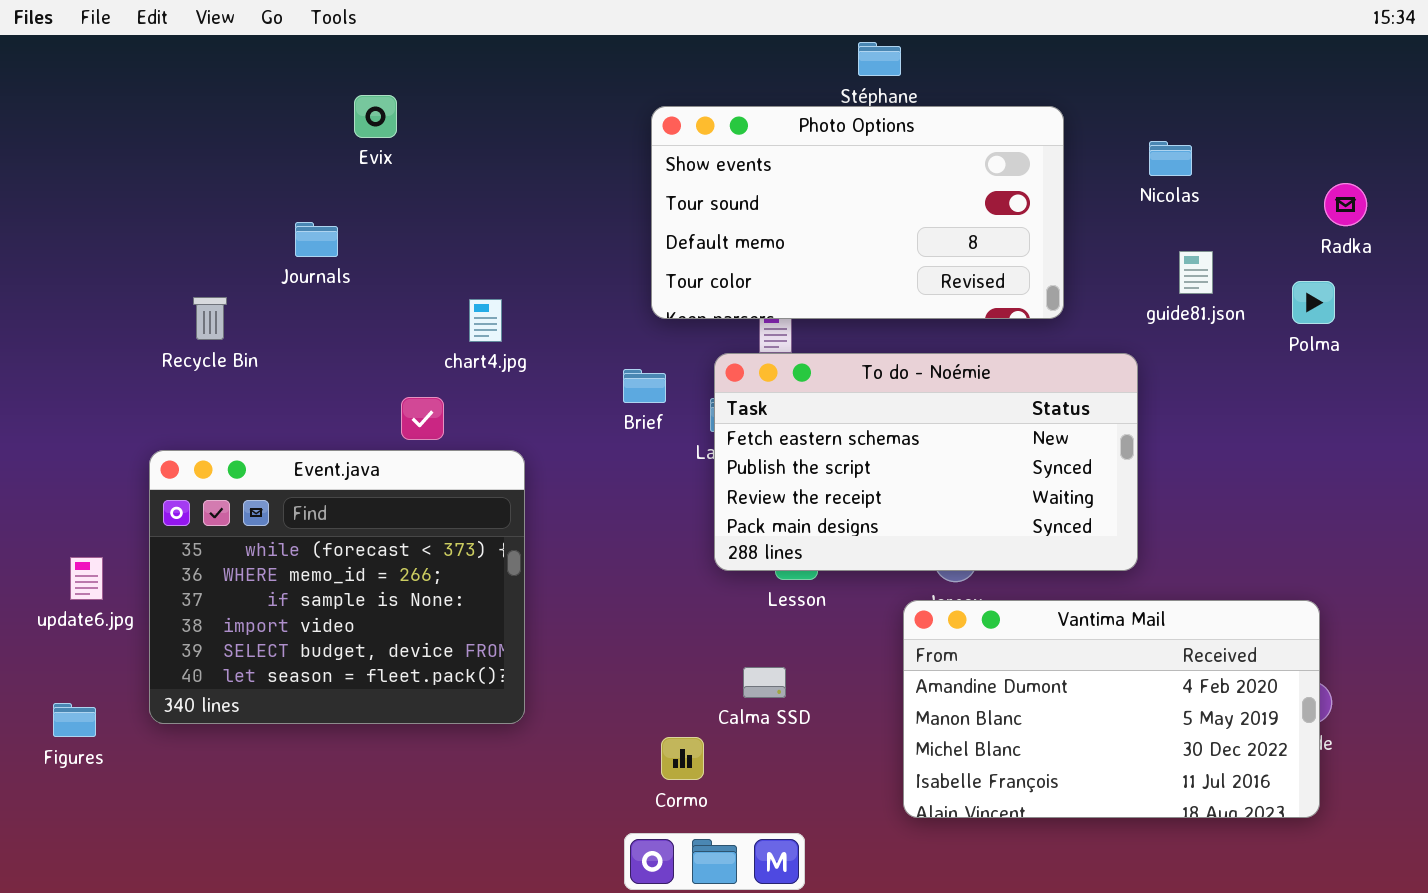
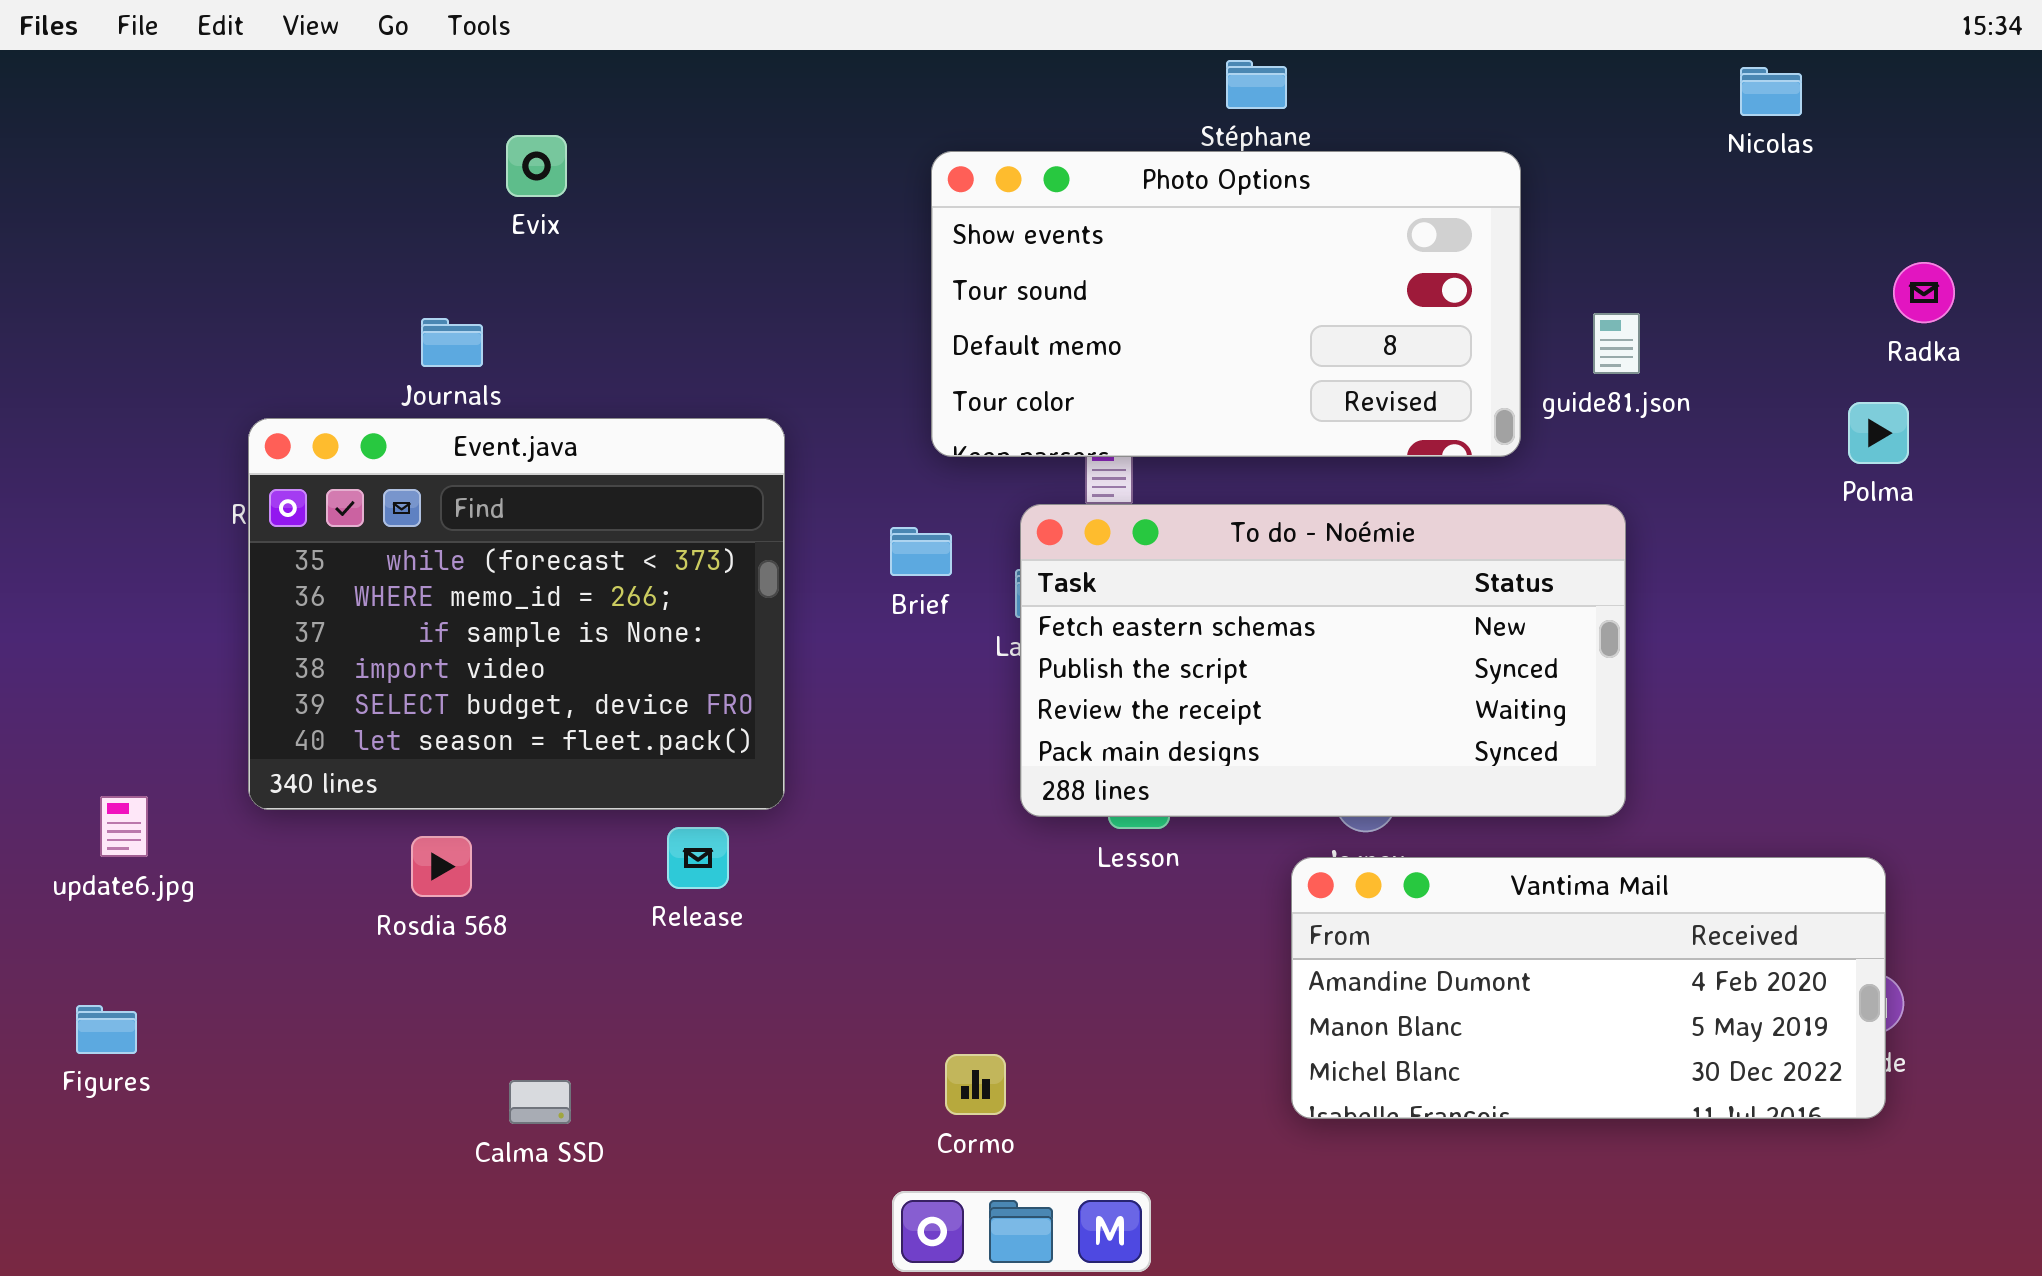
Nicolas: [1149,141,1192,176] -> [1740,67,1802,116], moved
guide81.json: [1179,251,1213,294] -> [1593,313,1640,374], moved
Event.java: [149,450,525,724] -> [248,418,785,810], moved
Vantima Mail: [903,600,1320,818] -> [1291,857,1886,1119], resized
Calma SSD: [743,667,786,698] -> [509,1080,571,1124], moved

